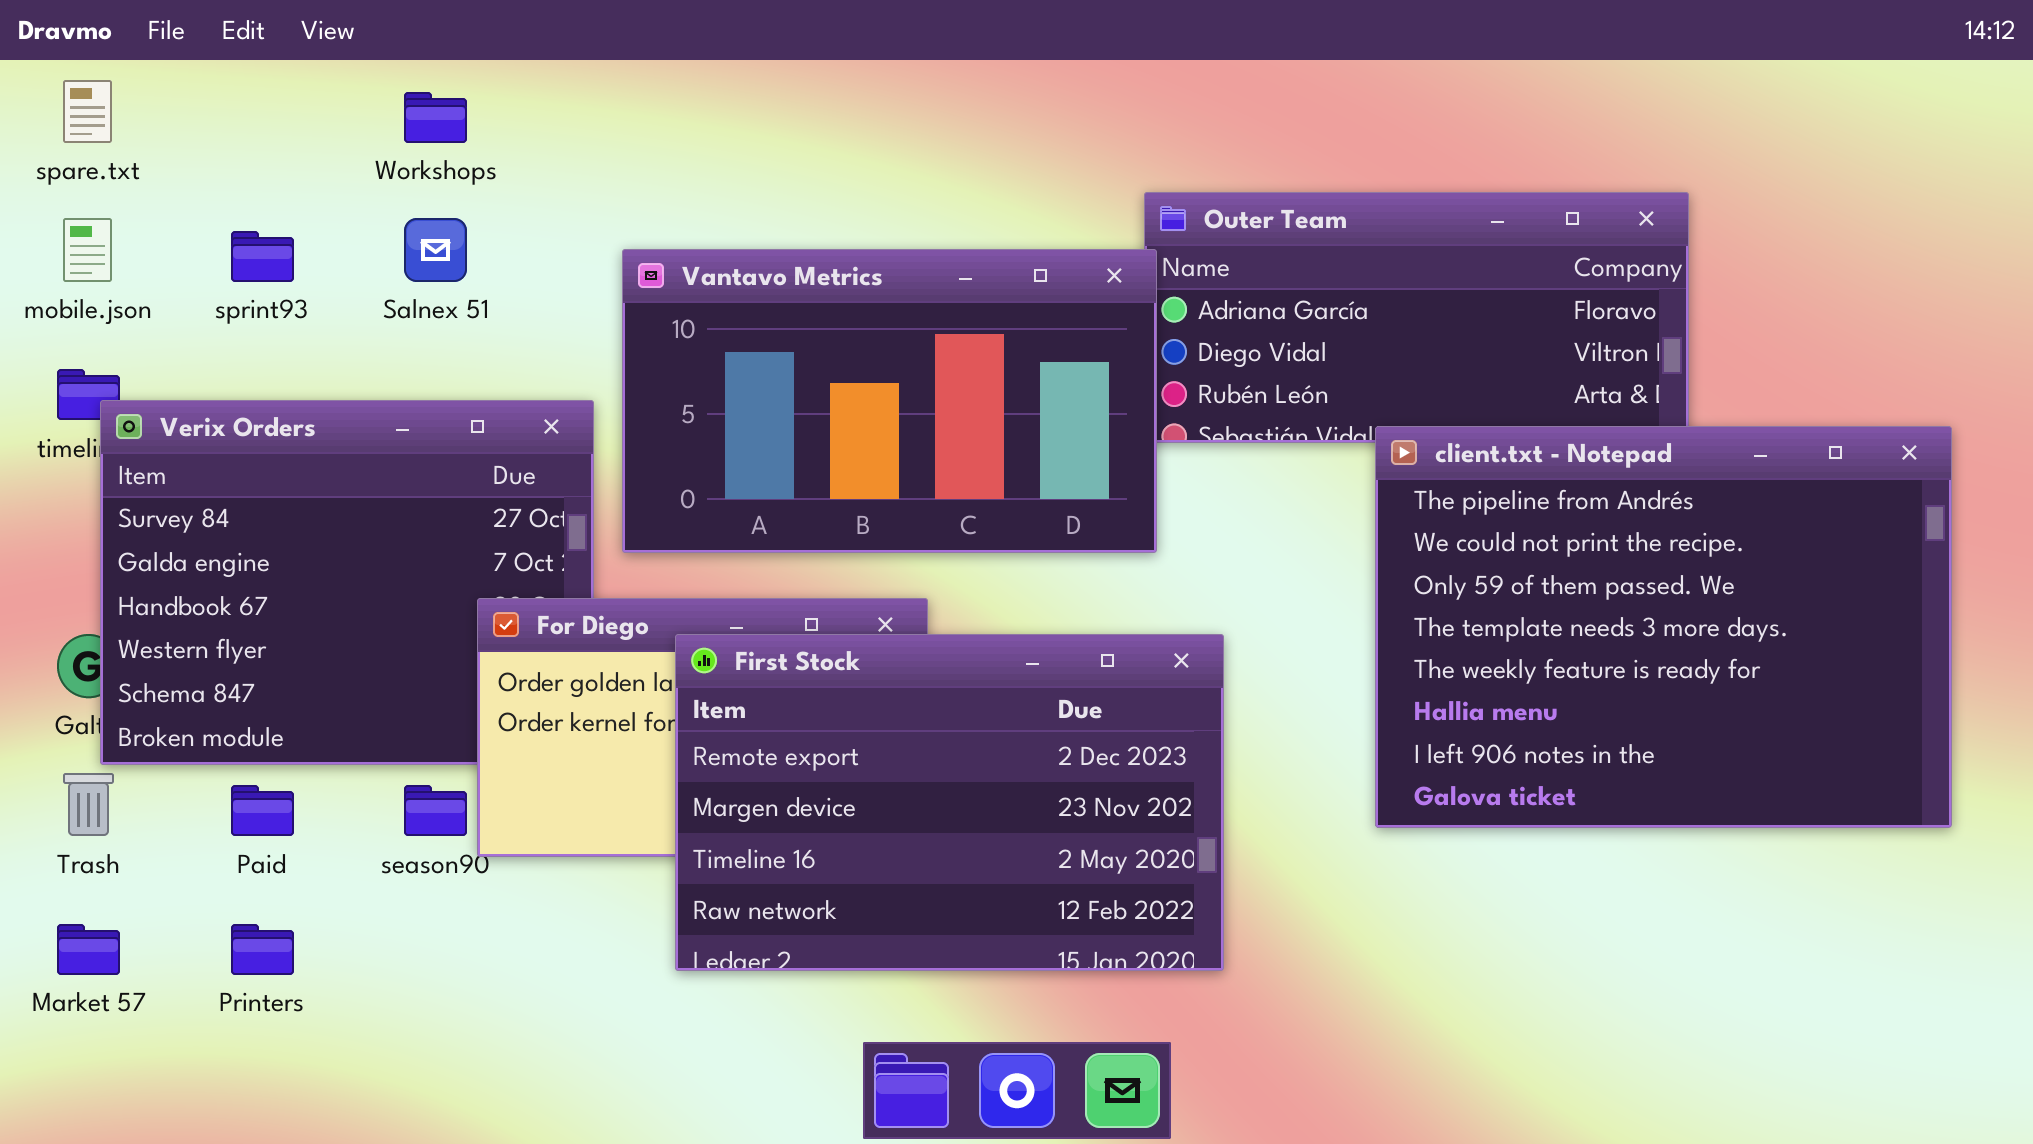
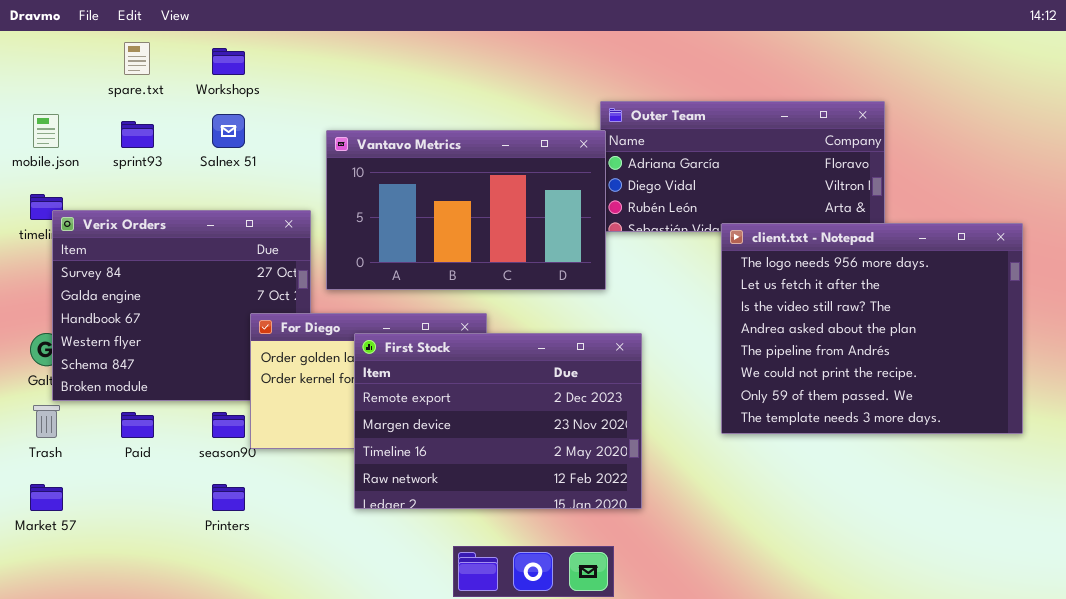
spare.txt: [63,80,112,143] -> [124,42,150,75], moved
client.txt - Notepad: [1375,426,1952,828] -> [721,223,1023,434], scrolled up 4 rows
Printers: [231,924,294,975] -> [212,484,245,511], moved

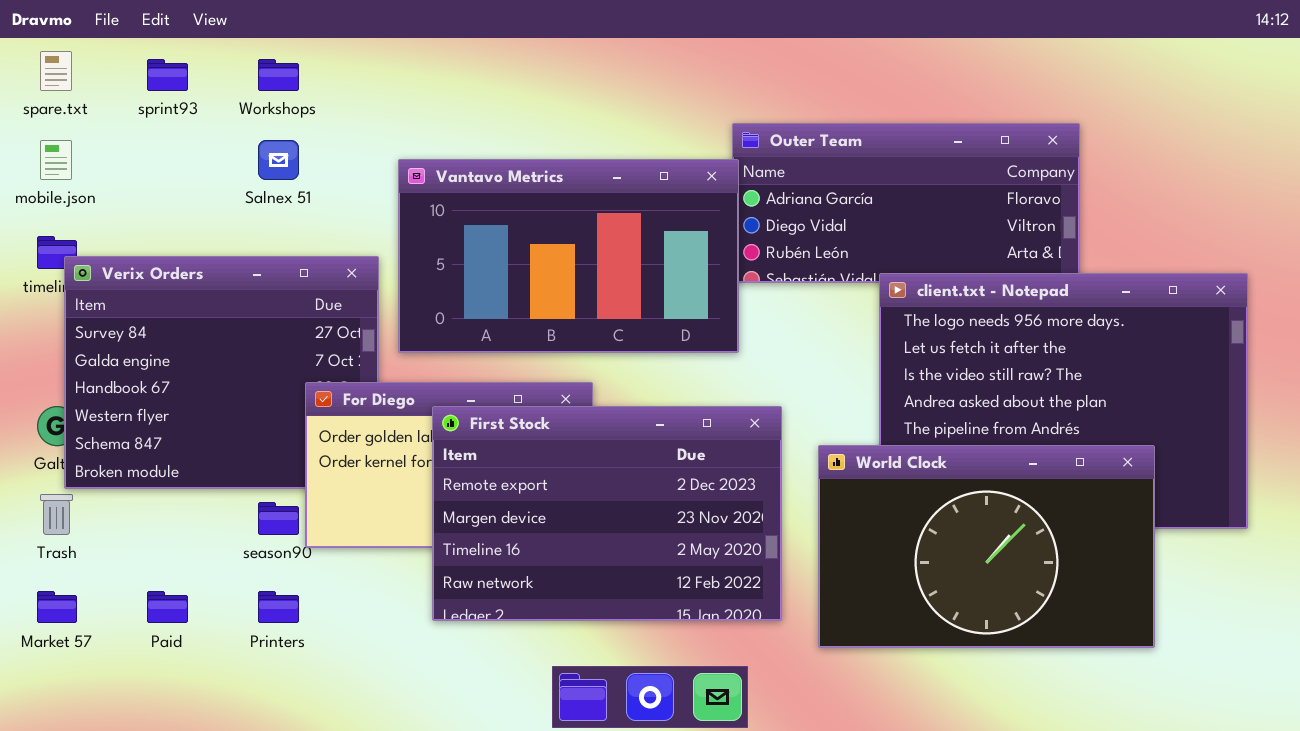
spare.txt: [124,42,150,75] -> [40,51,72,91], moved
sprint93: [121,121,154,148] -> [147,59,188,91], moved
World Clock: none -> [818,445,1155,648], opened
Paid: [121,412,154,438] -> [147,591,188,623], moved

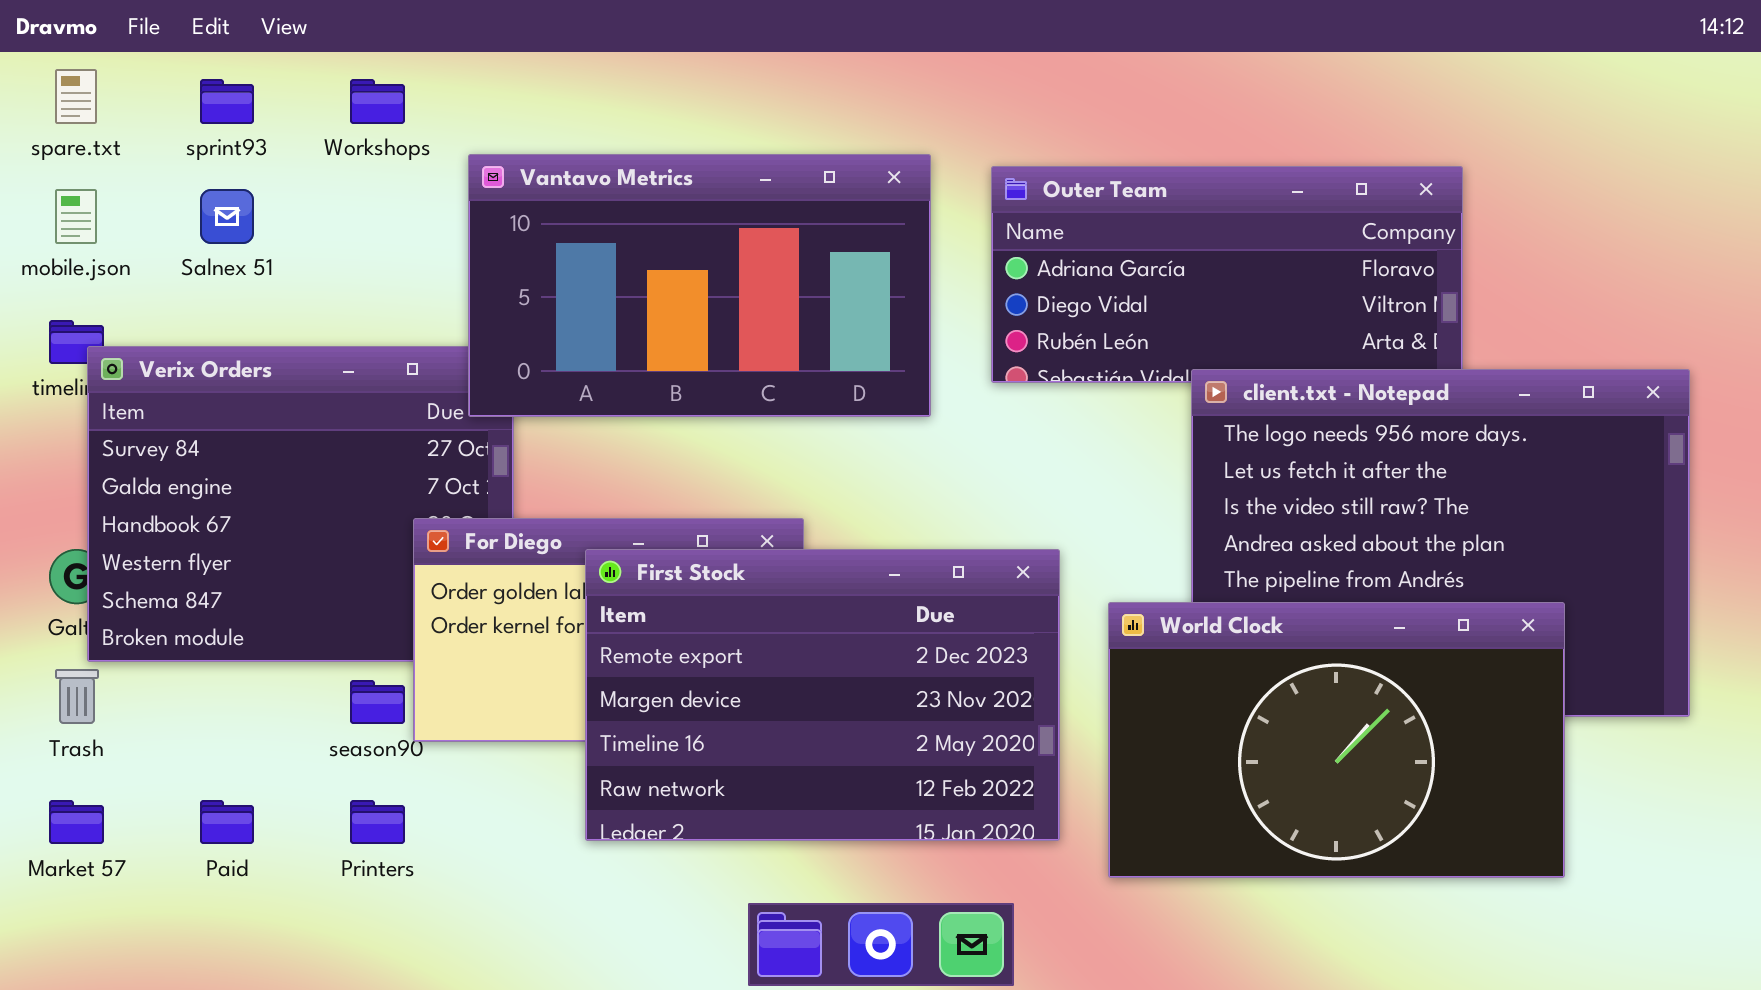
Salnex 51: [258,140,299,180] -> [200,189,254,244], moved
Vantavo Metrics: [398,159,739,353] -> [468,154,931,417], moved

